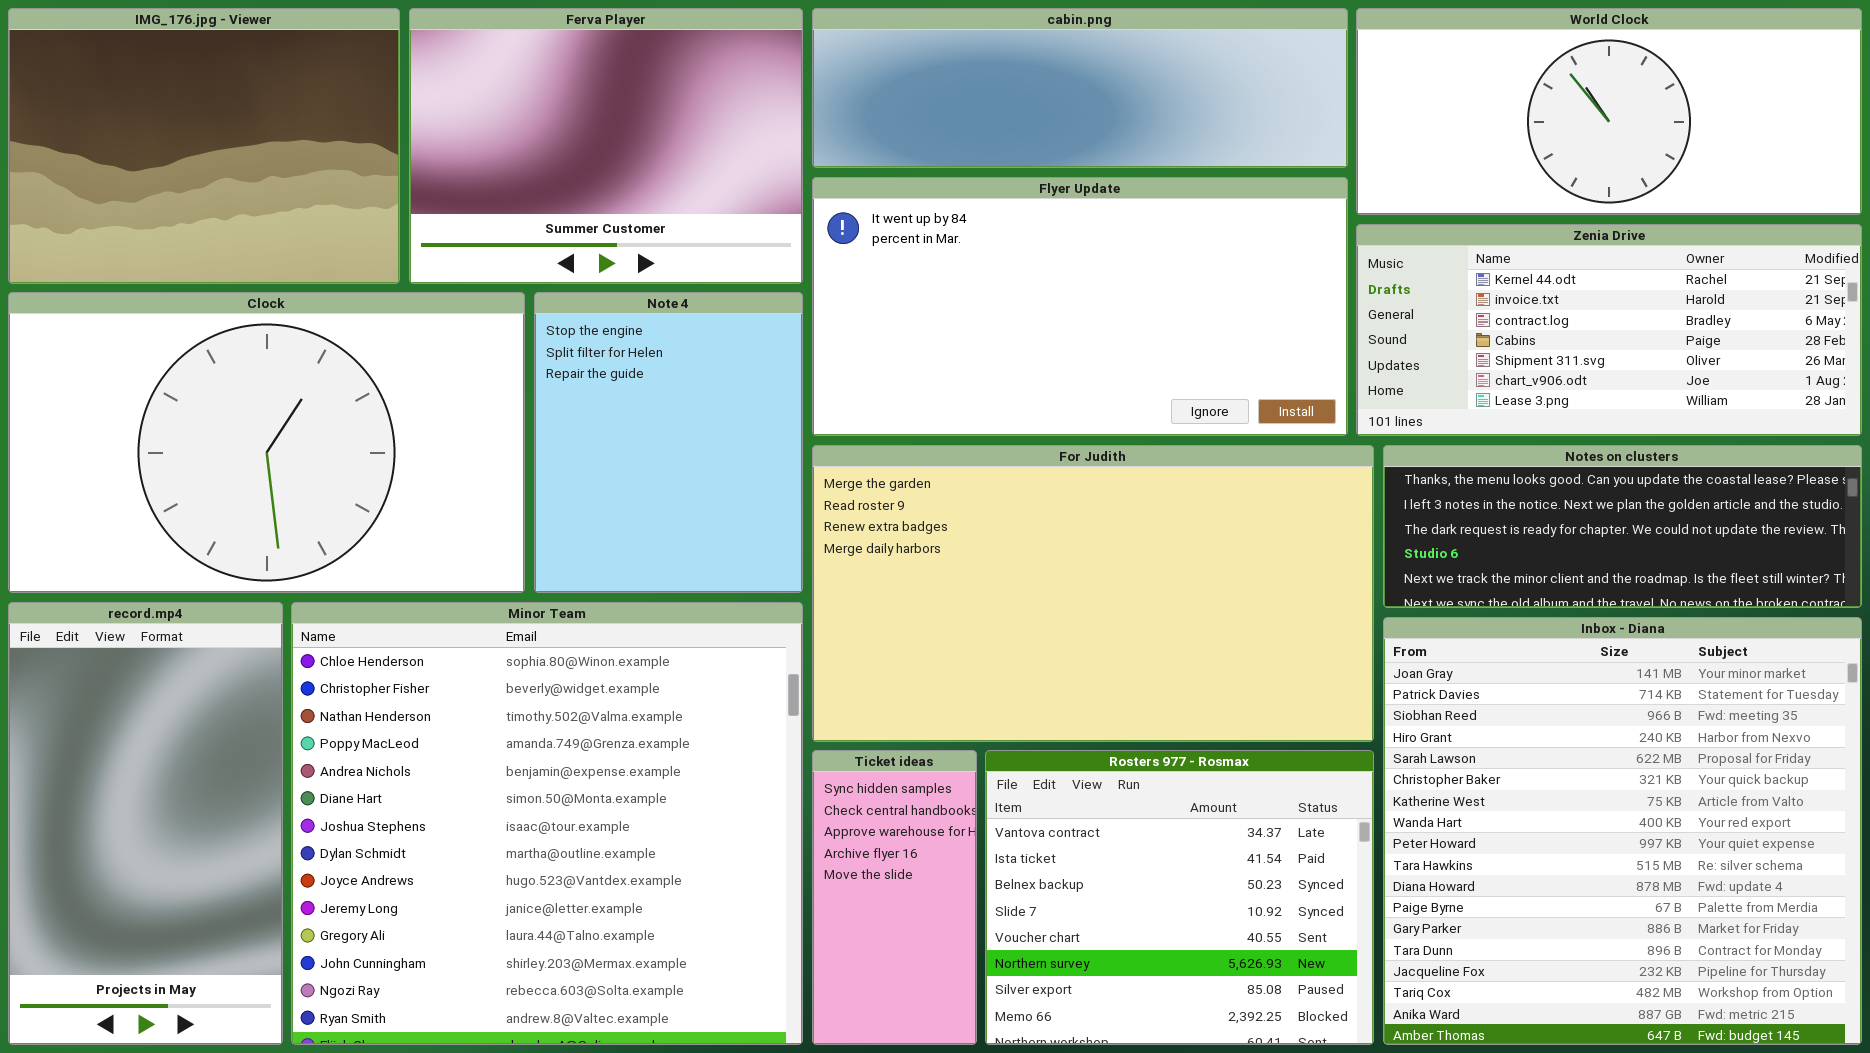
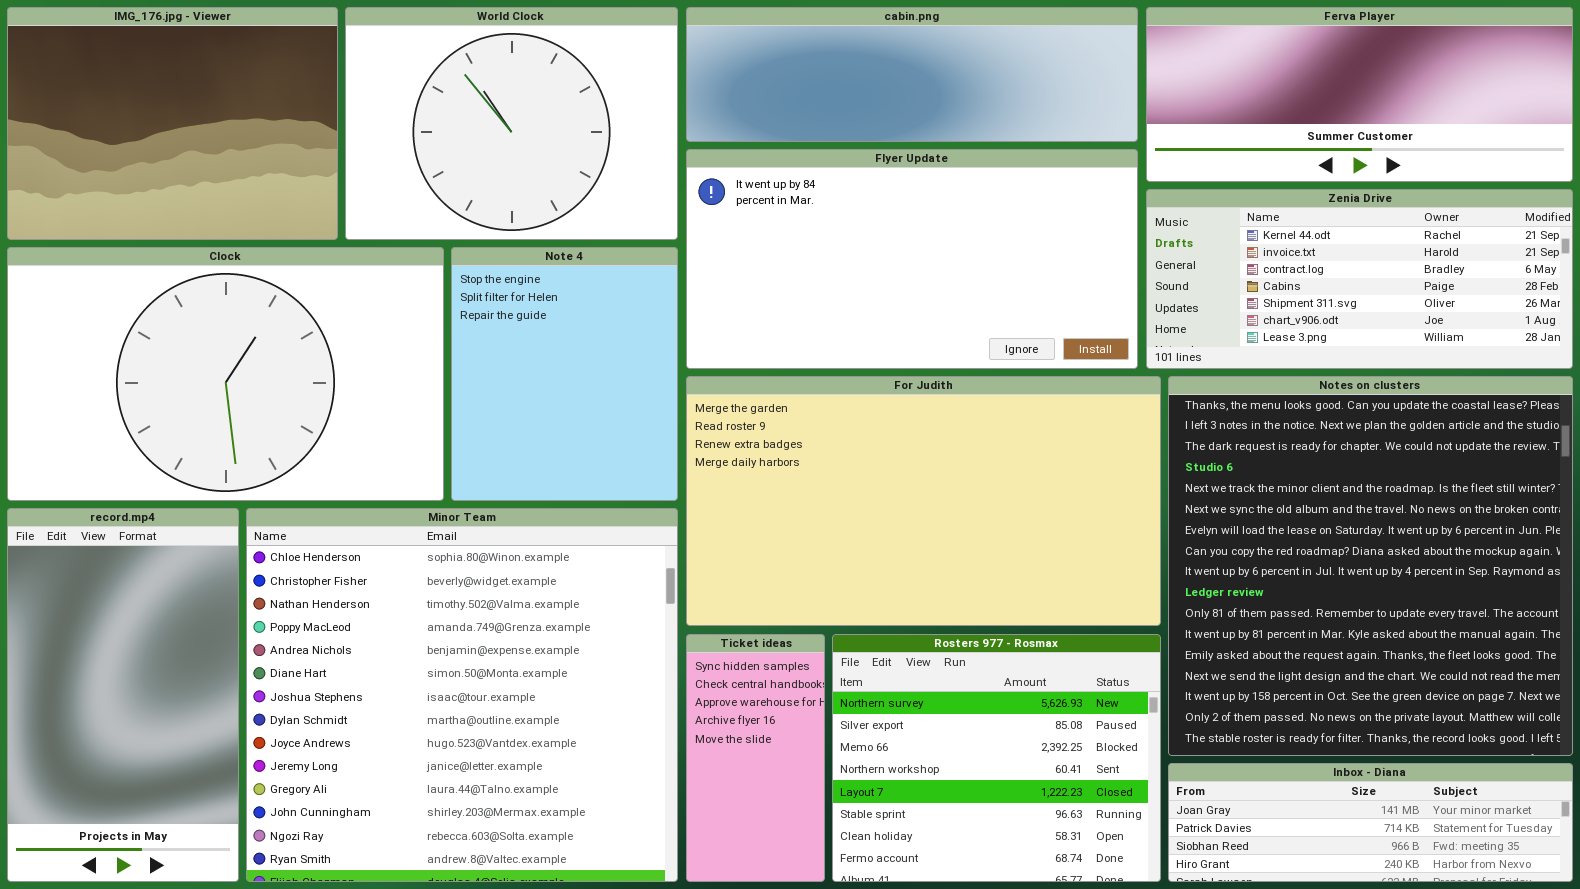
Ferva Player: [409,8,803,284] -> [1146,7,1573,182], moved, resized
World Clock: [1356,8,1862,215] -> [345,7,678,240], moved, resized
Notes on clusters: [1383,445,1862,608] -> [1168,376,1573,756], resized
Inbox - Diana: [1383,617,1862,1045] -> [1168,763,1573,882], resized
Rosters 977 - Rosmax: [985,750,1374,1045] -> [832,634,1161,882], scrolled down 5 rows

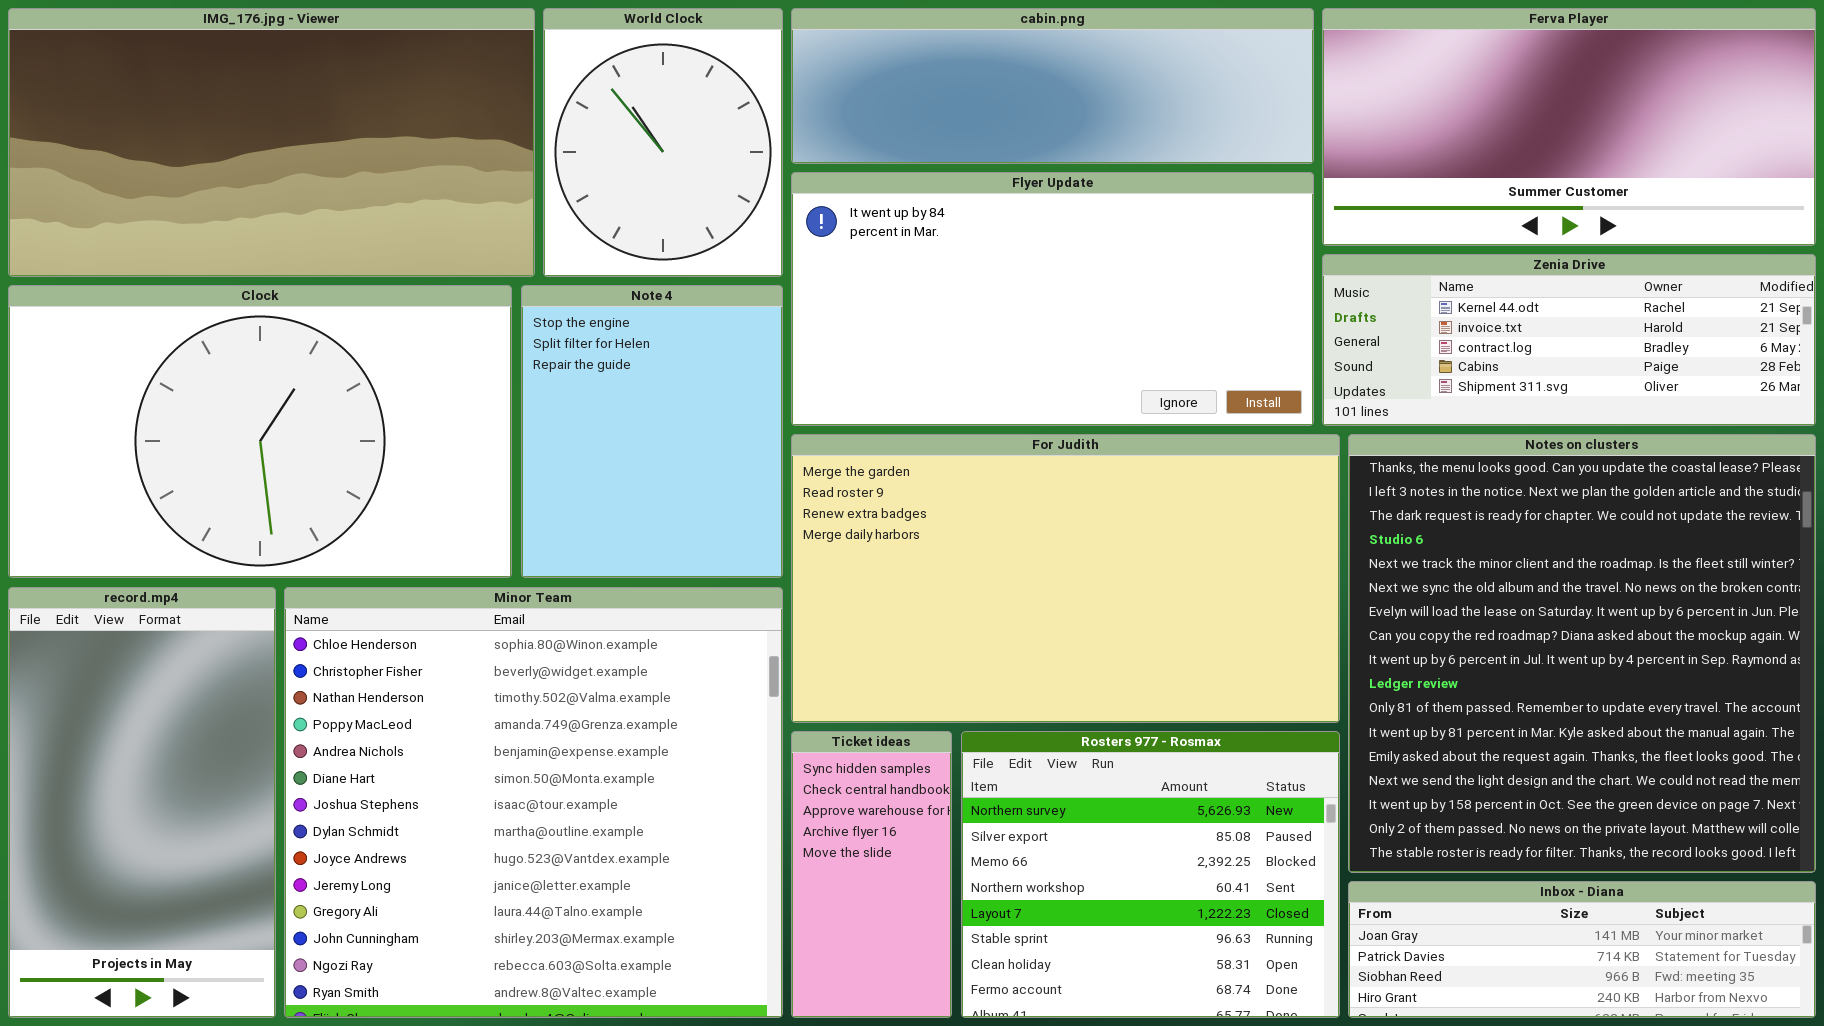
IMG_176.jpg - Viewer: [7,7,338,240] -> [8,8,535,277], resized
World Clock: [345,7,678,240] -> [543,8,783,277], resized
Ferva Player: [1146,7,1573,182] -> [1322,8,1816,246], resized
Zenia Drive: [1146,189,1573,369] -> [1322,254,1816,426], resized

